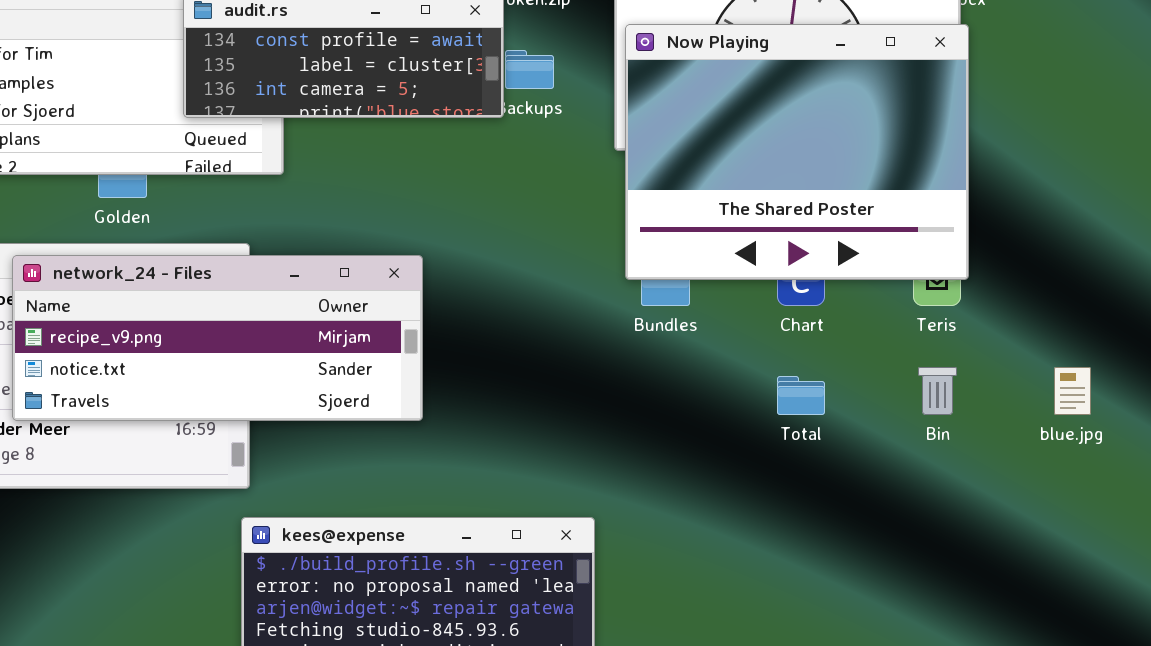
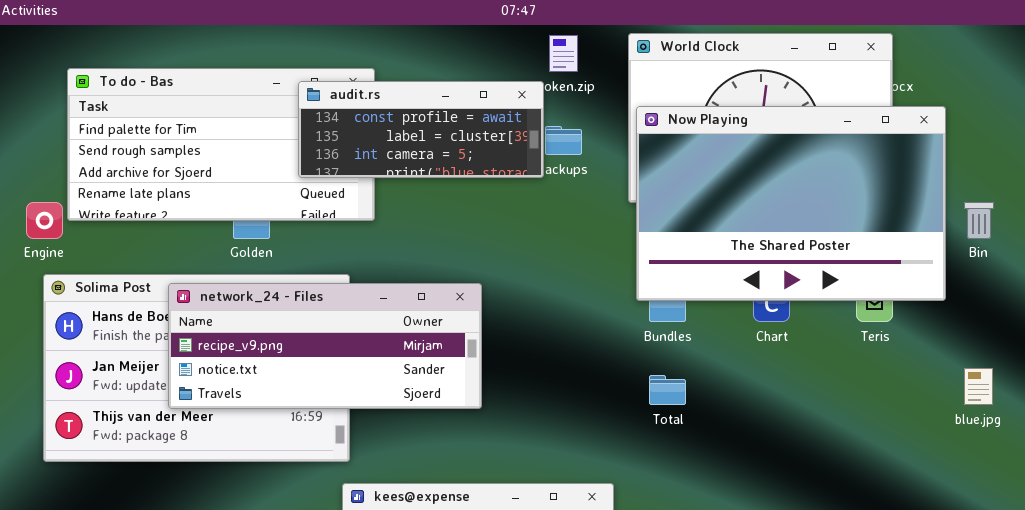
Now Playing: [625,24,969,280] -> [636,106,946,301], resized
Bin: [918,367,957,415] -> [964,202,994,239], moved
Total: [777,376,825,415] -> [649,375,686,405], moved

